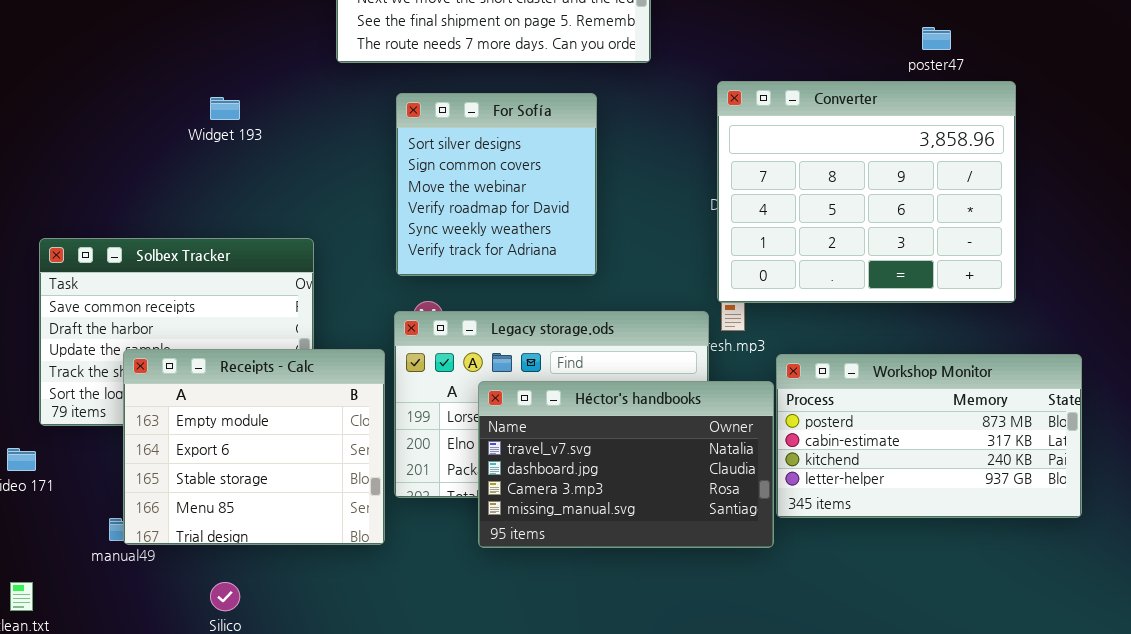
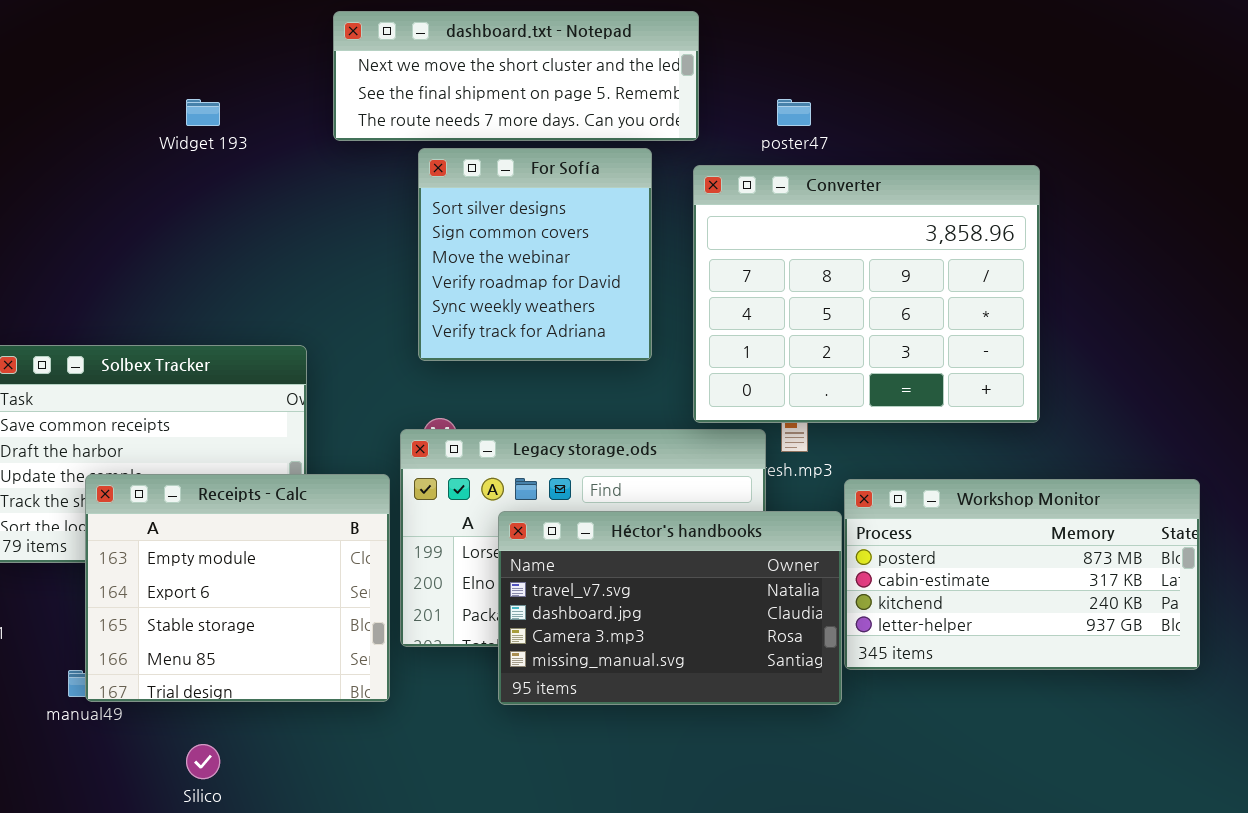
poster47: [922,27,951,50] -> [777,99,811,126], moved
Converter: [717,81,1016,303] -> [693,165,1040,423], moved
For Sofía: [396,93,597,276] -> [418,148,652,361], moved
Widget 193: [210,97,240,120] -> [186,99,220,126], moved

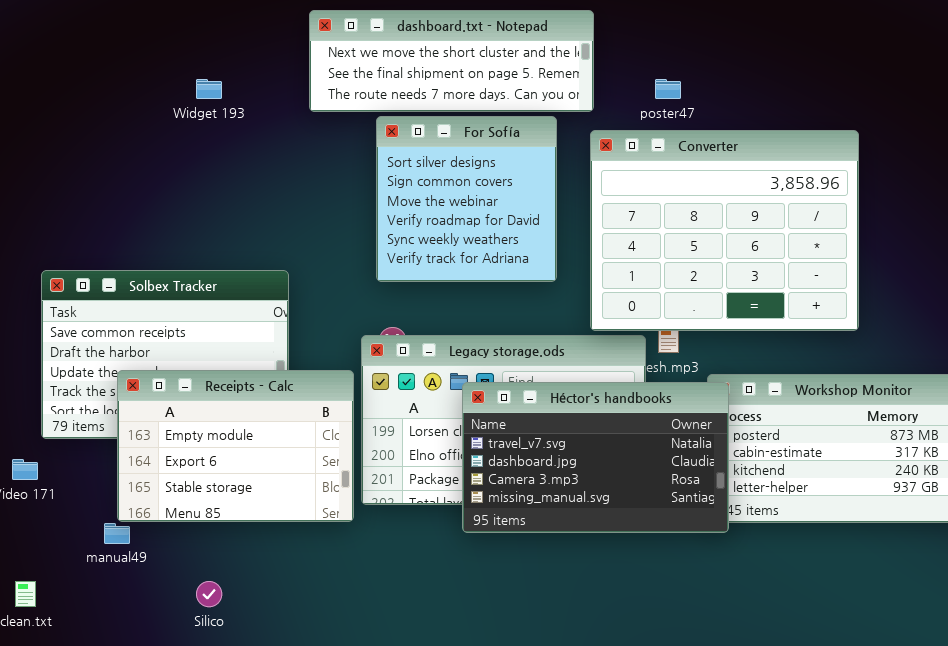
Receipts - Calc: [85,474,390,702] -> [117,370,354,522], resized
Héctor's handbooks: [498,511,842,705] -> [462,382,729,533], moved

